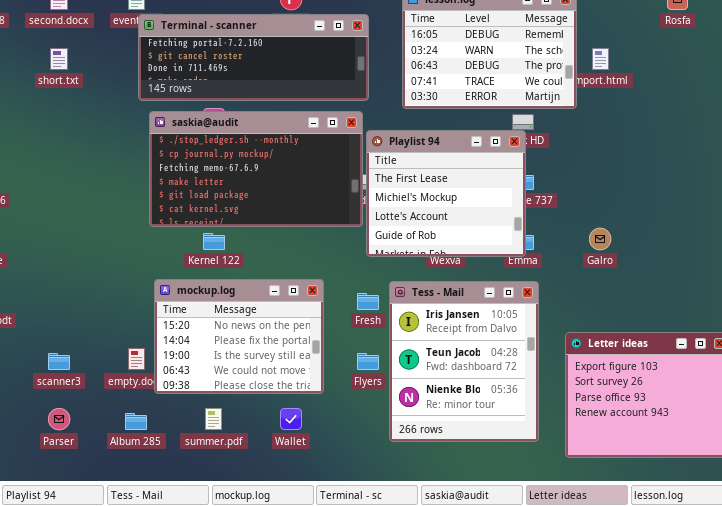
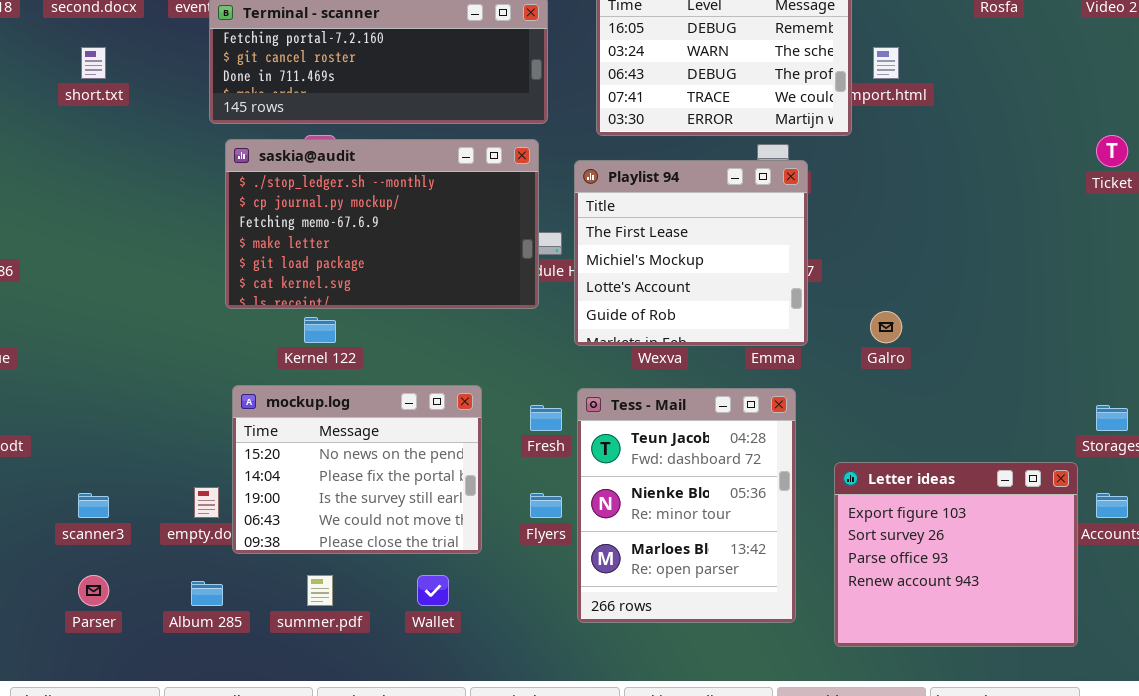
Playlist 94: [366,130,526,257] -> [574,160,808,346], moved
Tess - Mail: [389,281,539,442] -> [577,388,796,623], scrolled down 1 row

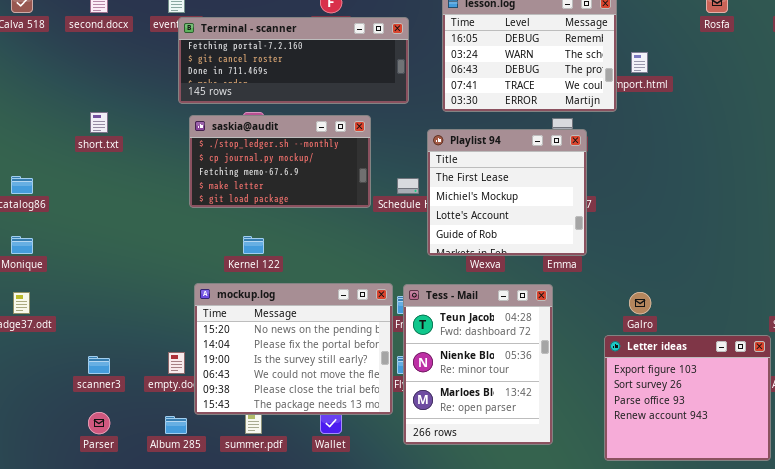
short.txt: [81,47,106,79] -> [90,112,108,133], moved
saskia@audit: [225,139,539,309] -> [189,115,371,208], resized
Galro: [870,311,902,343] -> [629,292,651,314], moved
mockup.log: [232,385,482,554] -> [194,283,393,415], resized
Tess - Mail: [577,388,796,623] -> [403,284,553,445], moved

